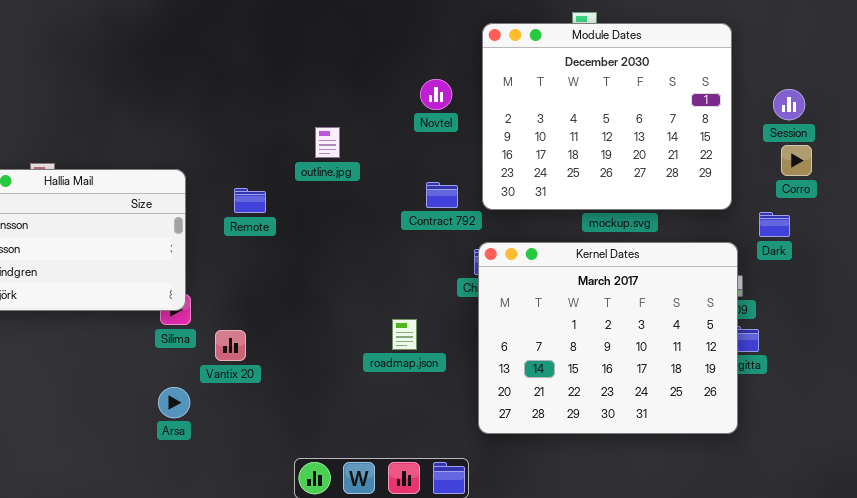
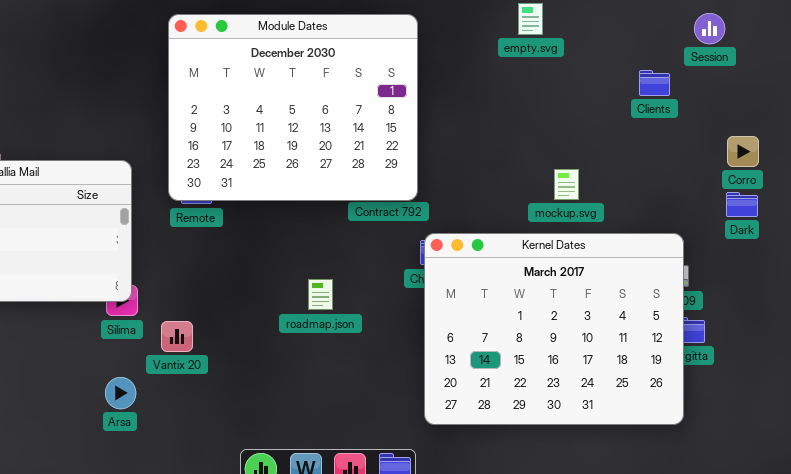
Module Dates: [482,23,732,210] -> [168,14,418,201], moved
Session: [773,89,805,120] -> [694,13,725,44], moved
Dark: [759,212,790,237] -> [726,192,758,217], moved
roadmap.json: [392,319,417,350] -> [308,279,333,310], moved

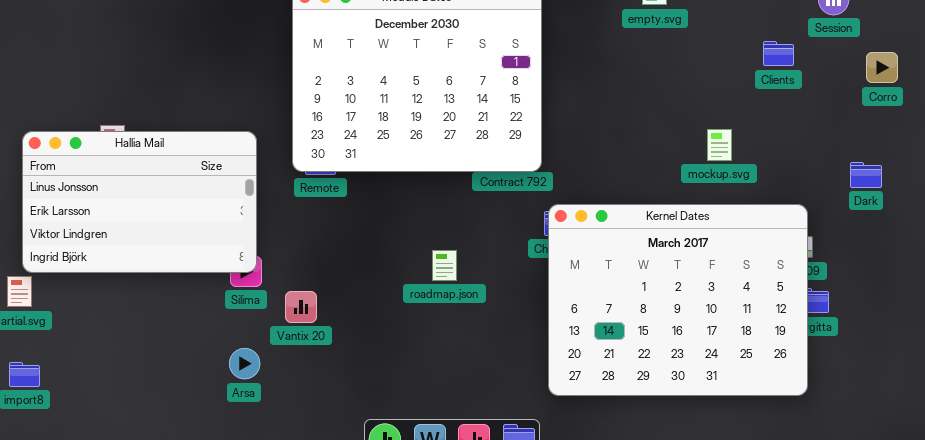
Corro: [727,136,759,167] -> [866,52,898,83], moved
mockup.svg: [554,169,579,200] -> [707,129,732,161], moved

